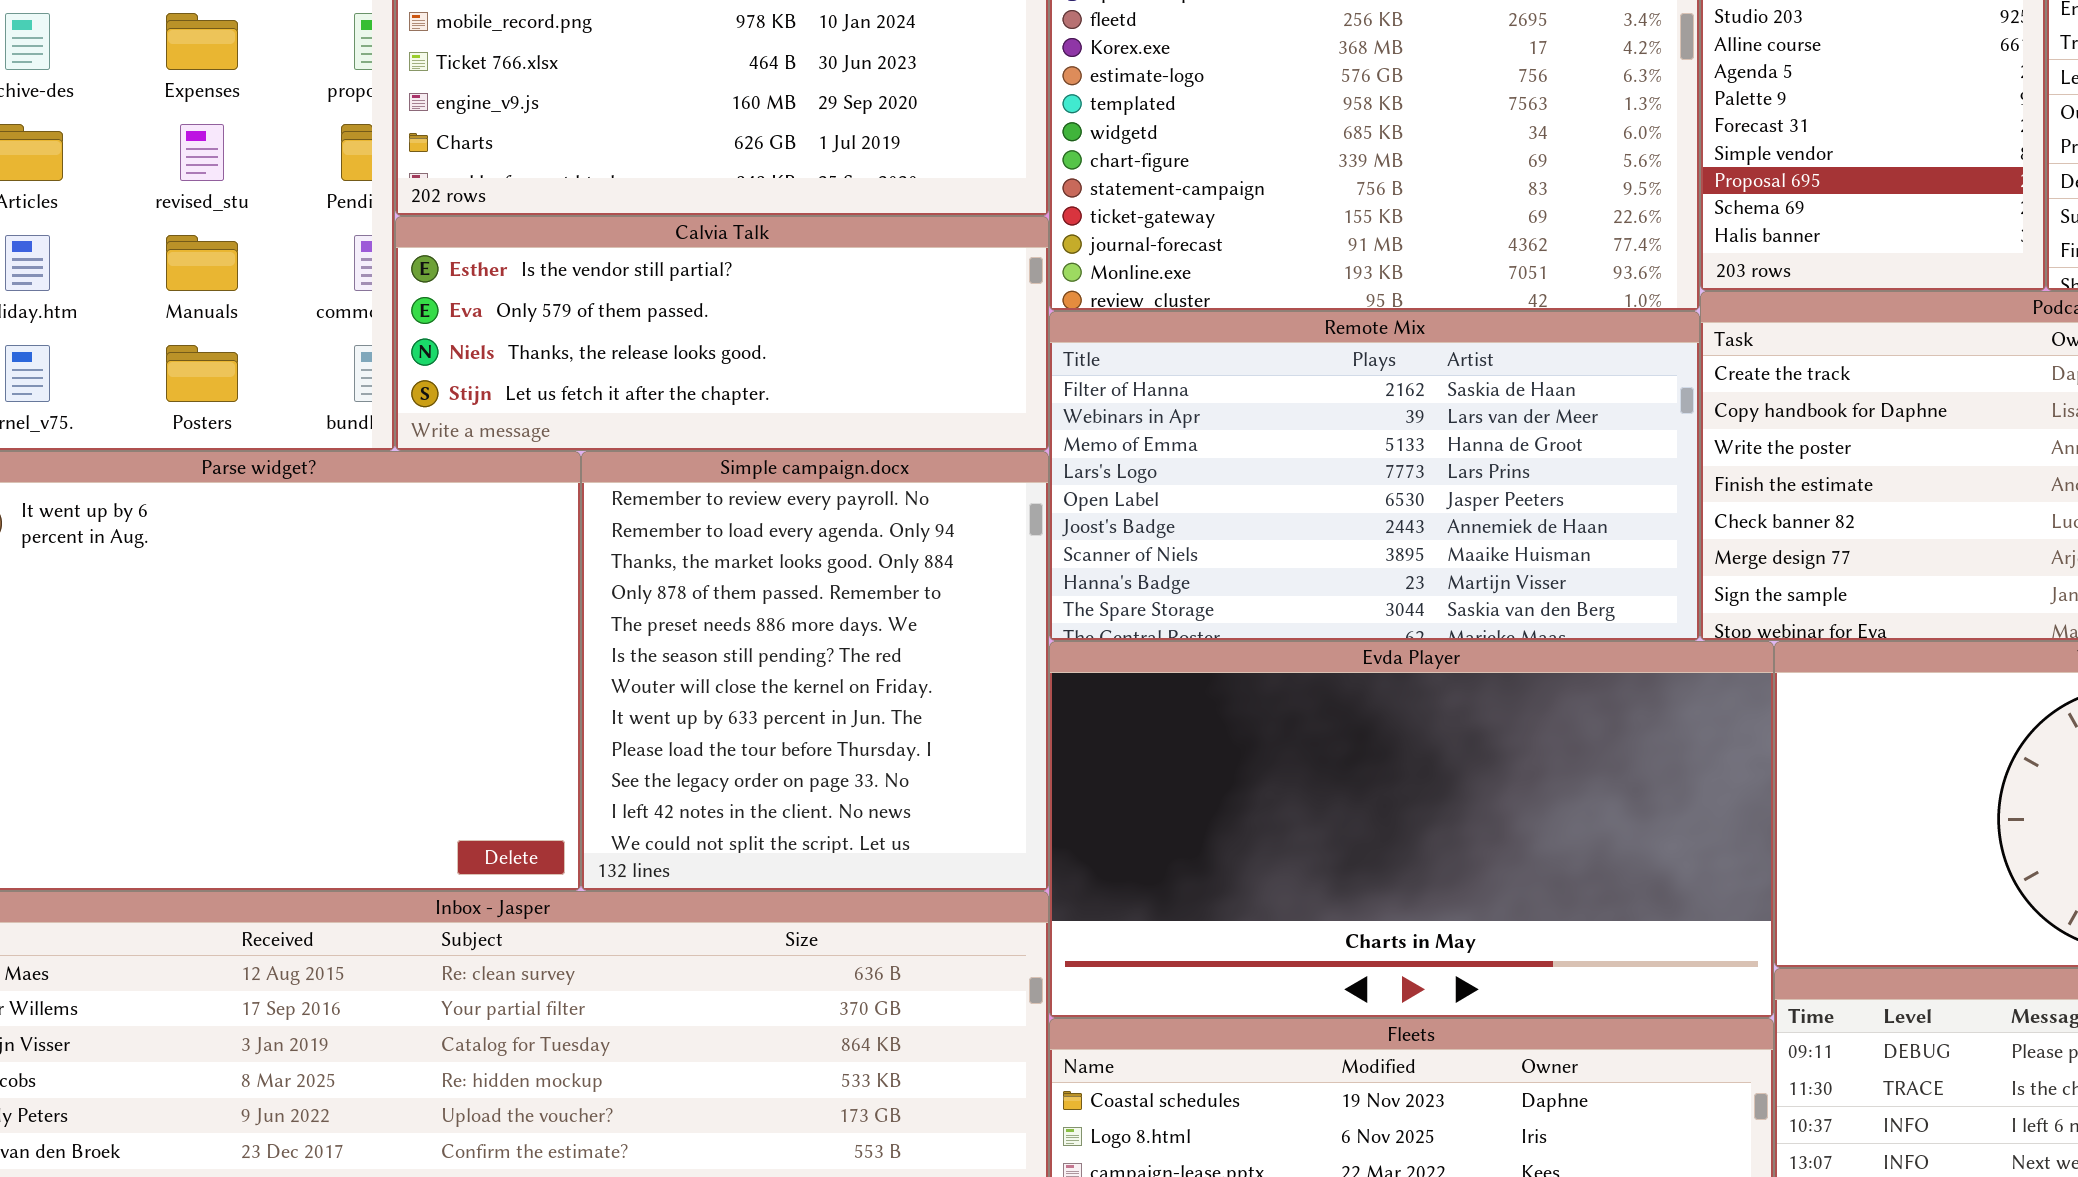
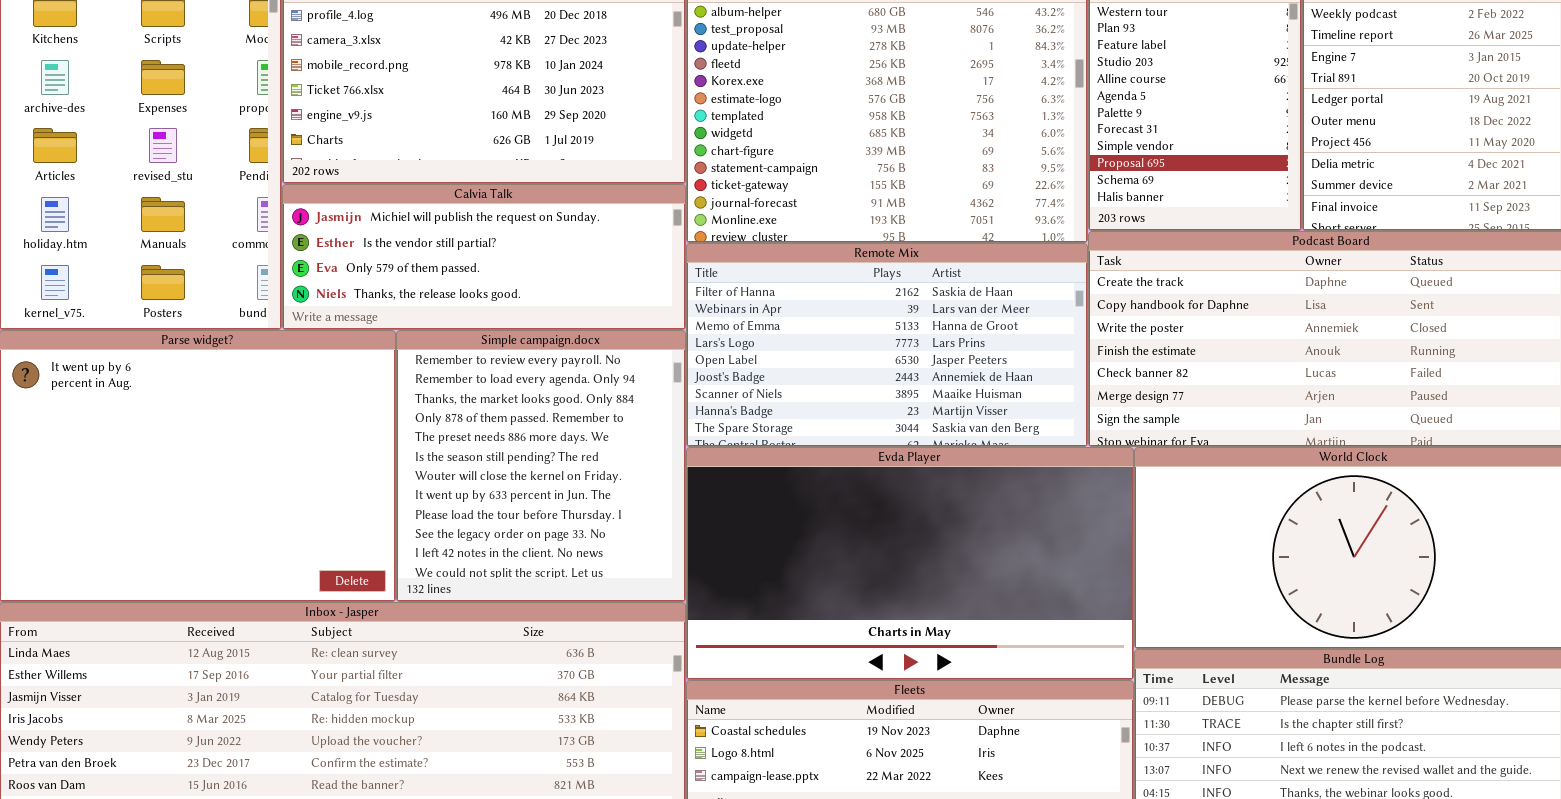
Calvia Talk: [395,216,1049,451] -> [282,184,686,330], scrolled up 1 row

